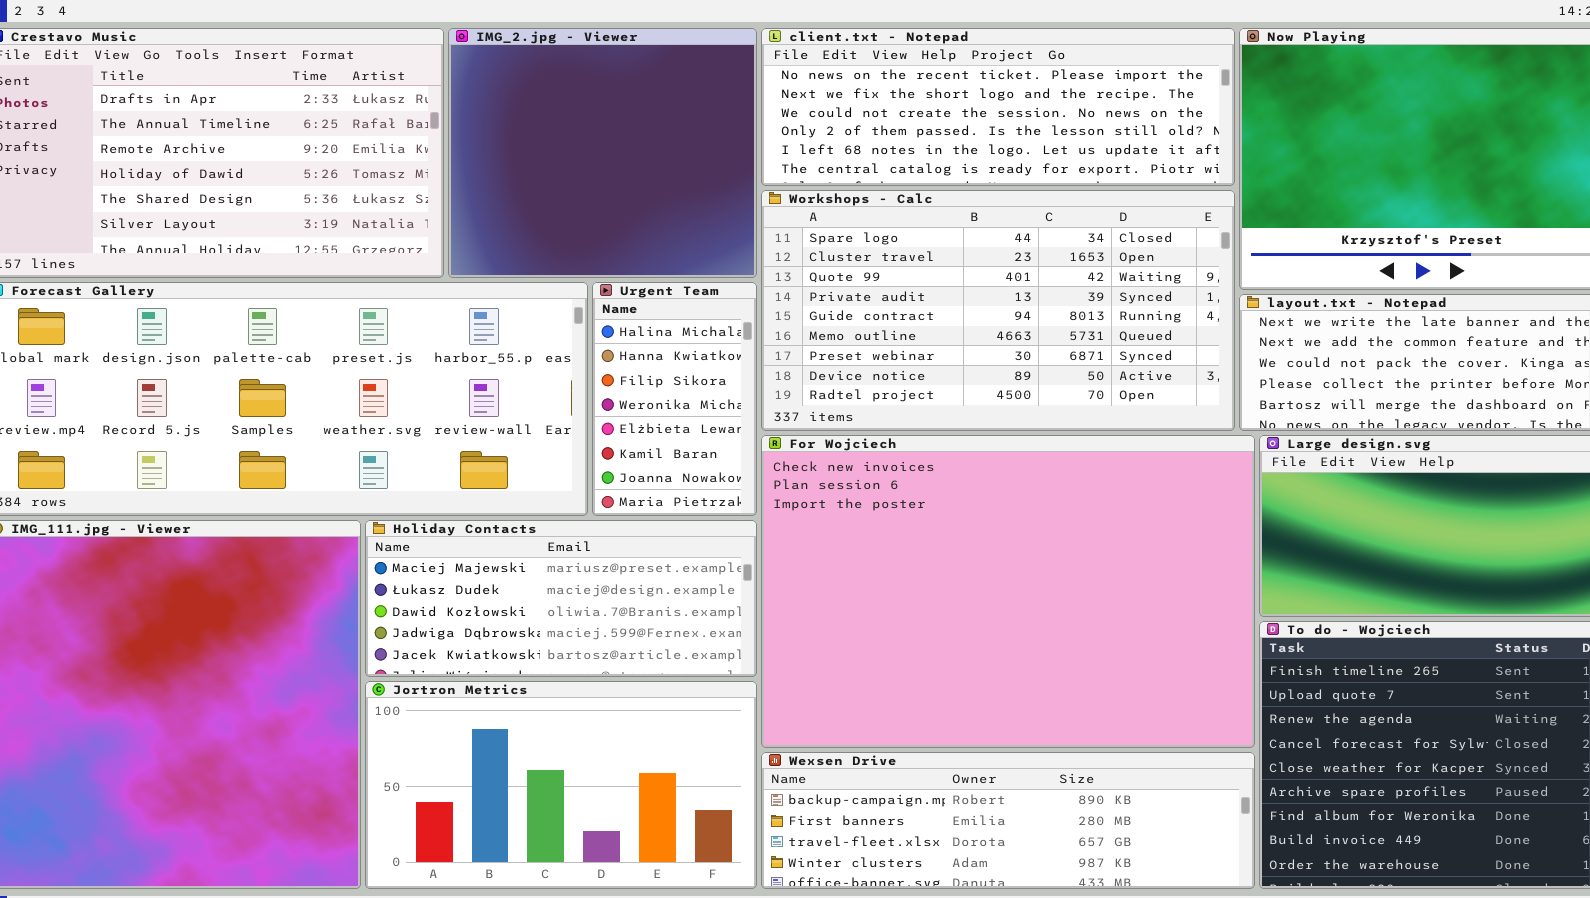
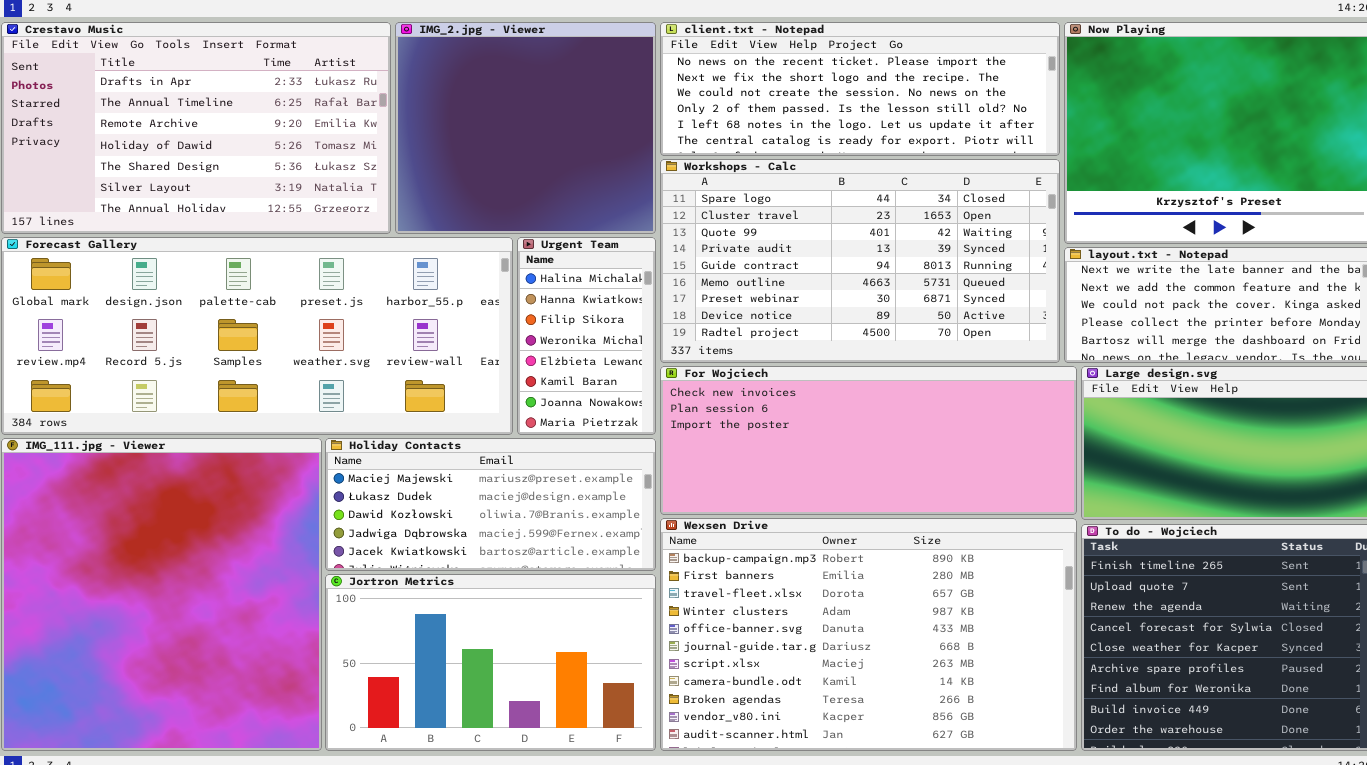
For Wojciech: [761,435,1255,748] -> [660,366,1077,515], resized
Wexsen Drive: [761,752,1255,889] -> [660,518,1077,751], resized

